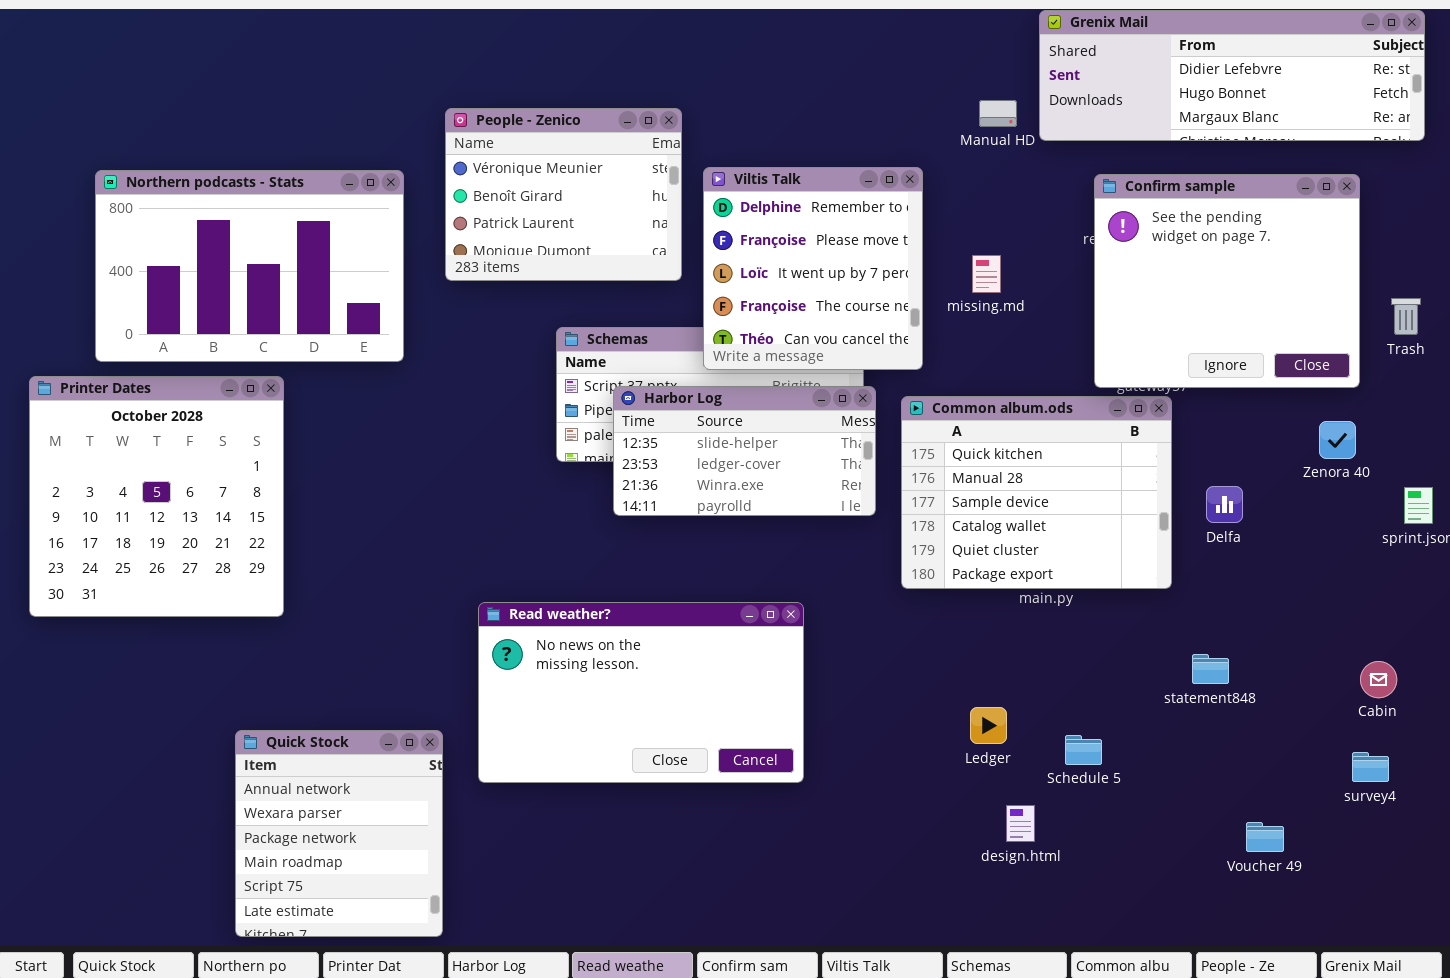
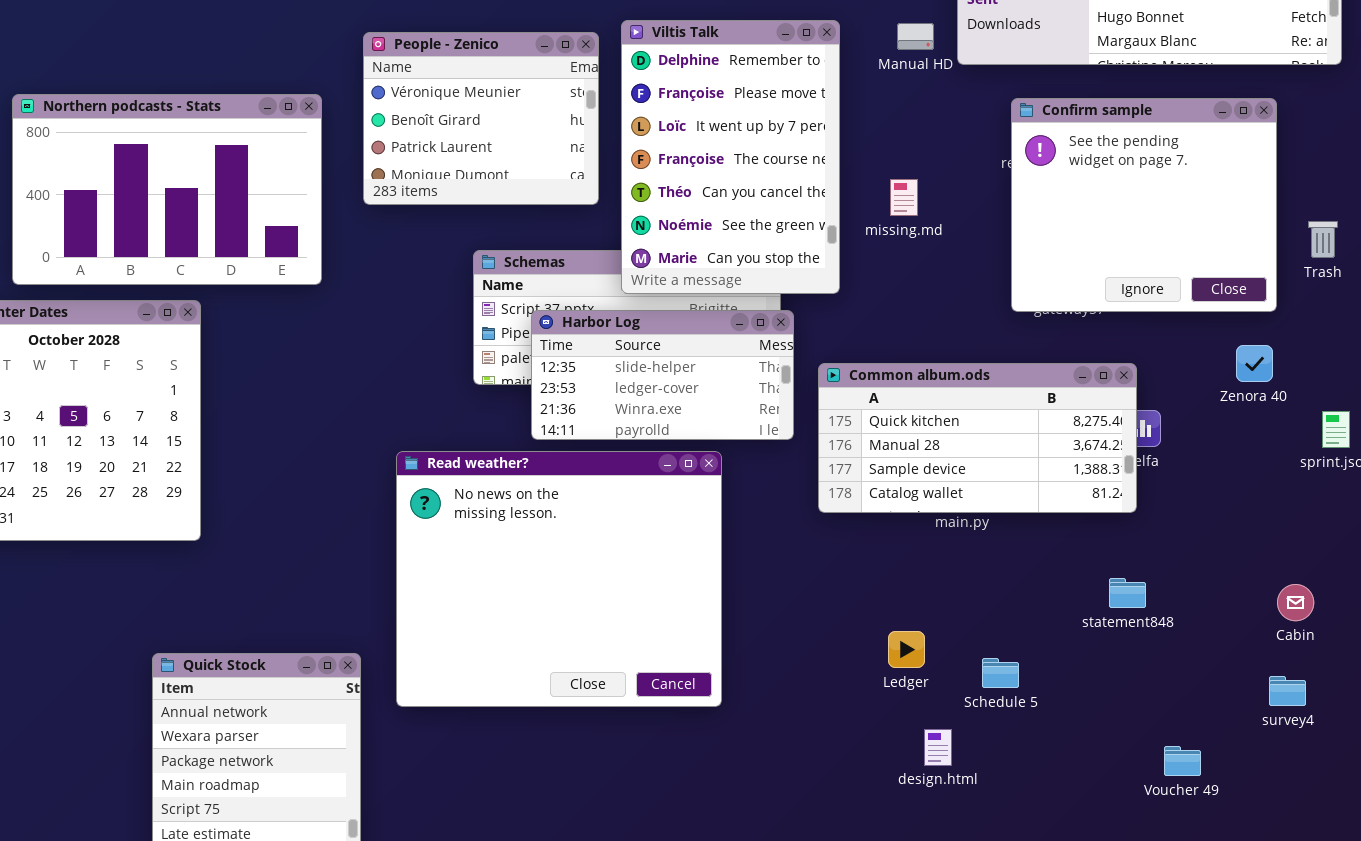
Viltis Talk: [703,167,923,370] -> [621,20,840,294], resized
Common album.ods: [901,396,1172,589] -> [818,363,1137,513], resized
Read weather?: [478,602,804,783] -> [396,451,722,707], resized

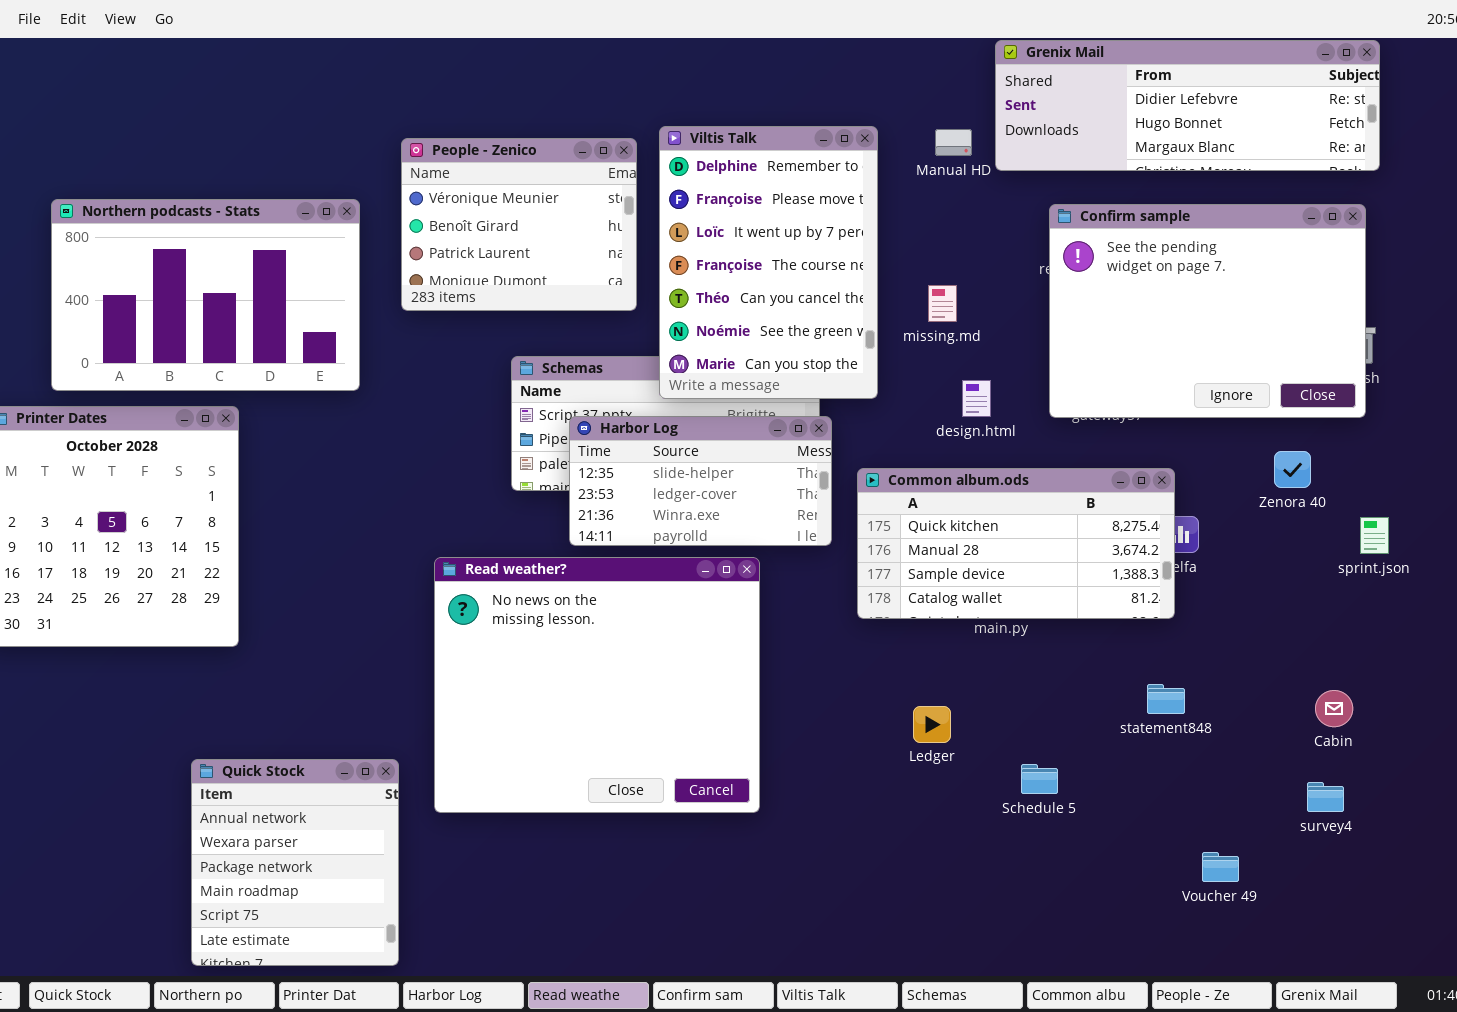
Confirm sample: [1011,98,1277,312] -> [1049,204,1366,418], resized
Ledger: [888,631,925,668] -> [913,706,951,743], moved
design.html: [924,729,952,766] -> [962,380,991,417], moved

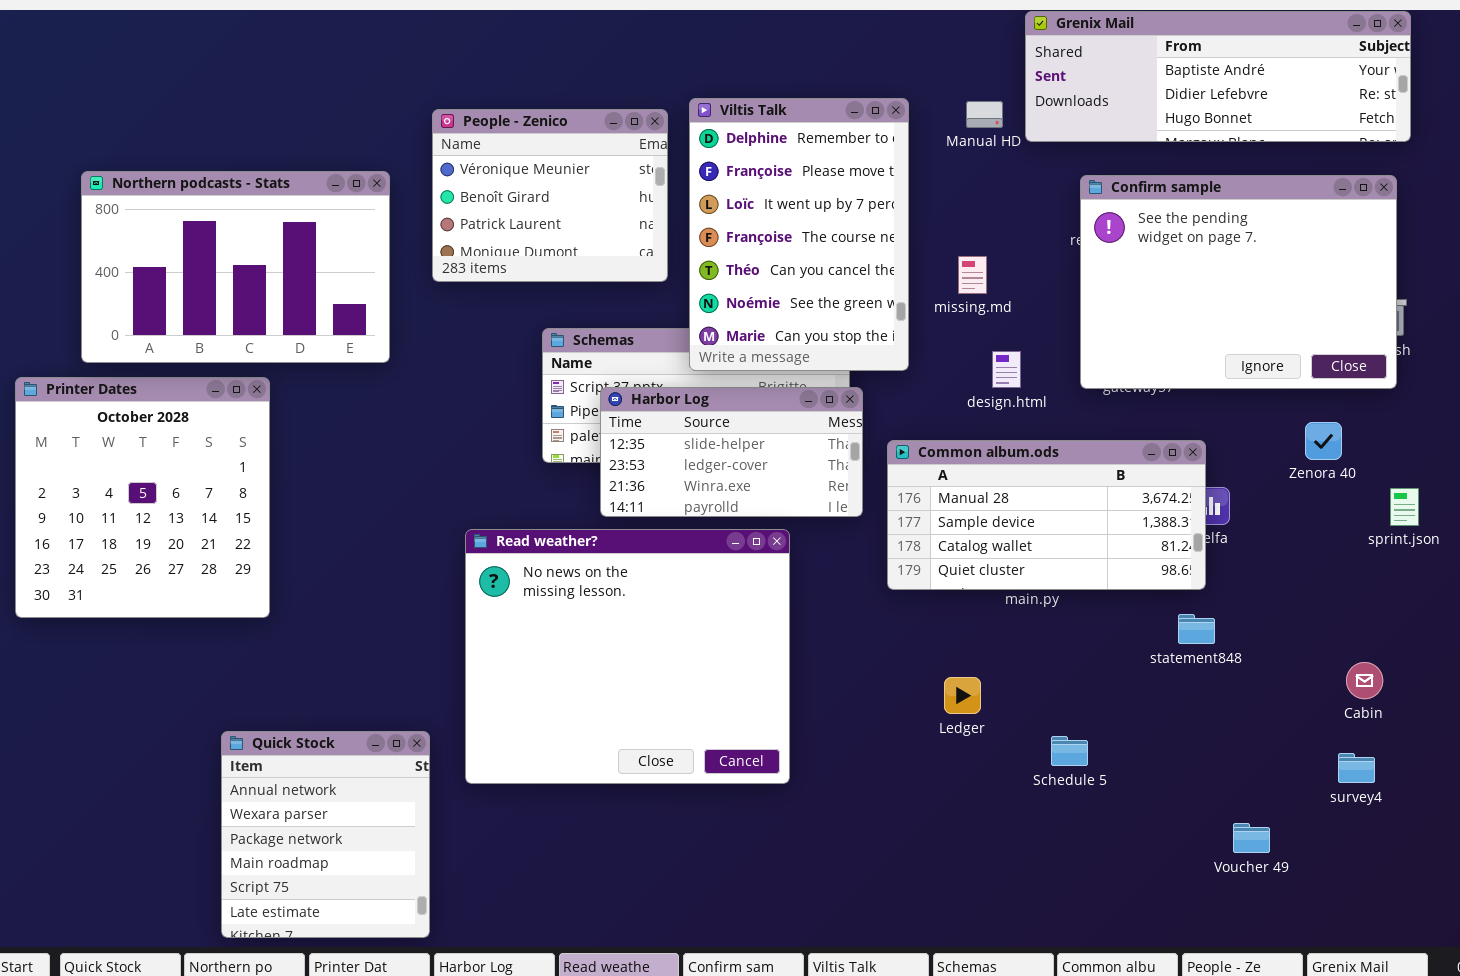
Grenix Mail: [995,40,1380,171] -> [1025,11,1411,142], scrolled up 1 row
Common album.ods: [857,468,1175,619] -> [887,440,1206,590], scrolled down 1 row
statement848: [1147,684,1185,714] -> [1178,614,1215,644], moved

